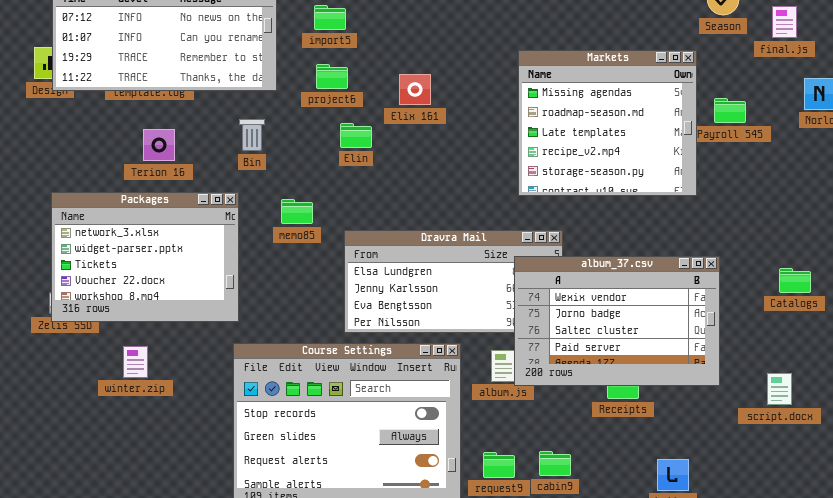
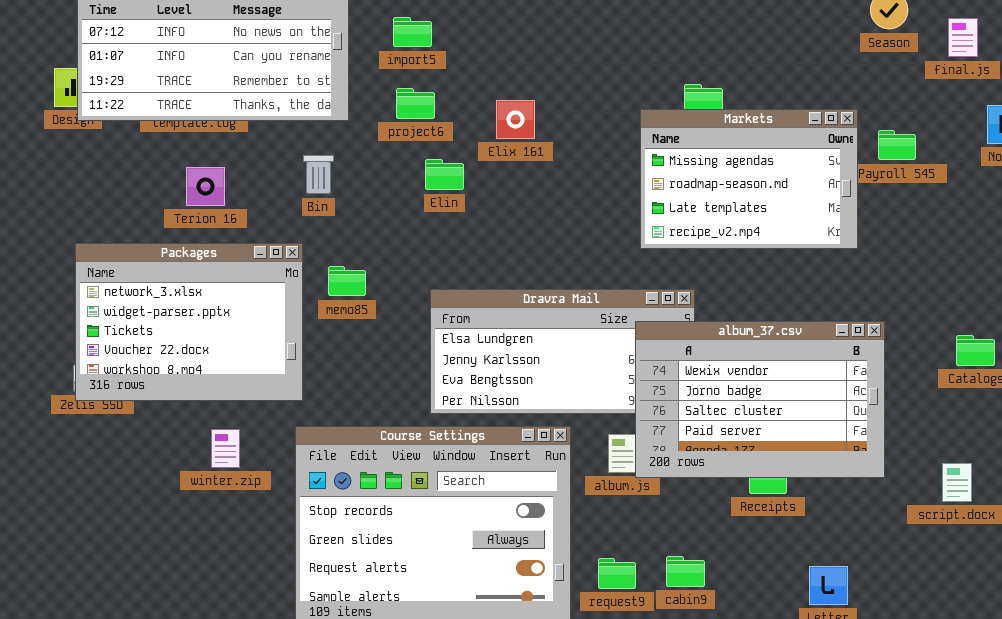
Markets: [518,50,697,196] -> [640,109,858,249], resized
memo85: [281,199,313,224] -> [328,266,366,296], moved
winter.zip: [123,346,148,378] -> [211,429,240,468], moved

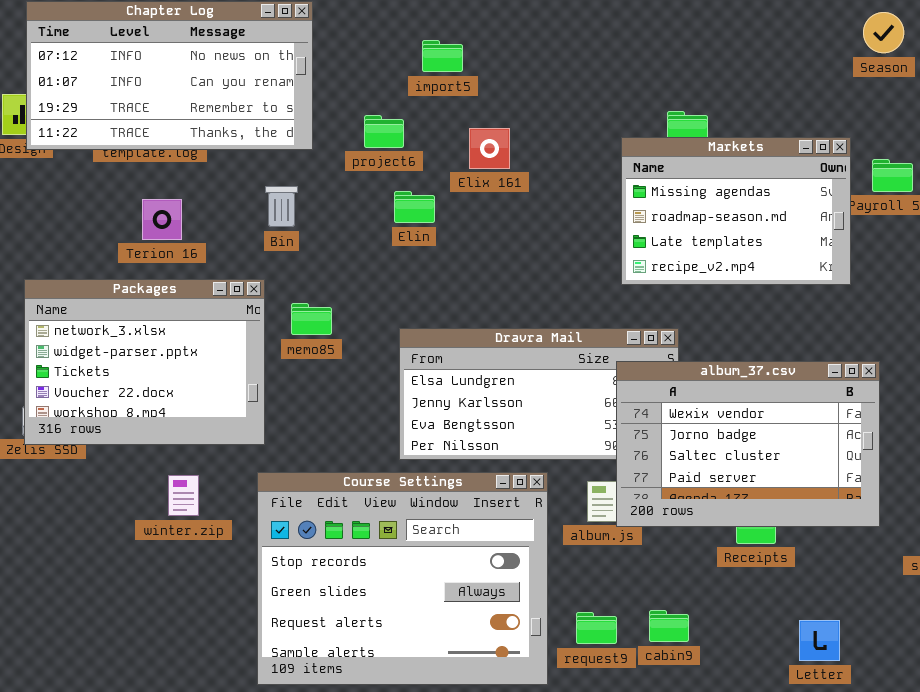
import5: [393,17,432,47] -> [422,40,463,72], moved

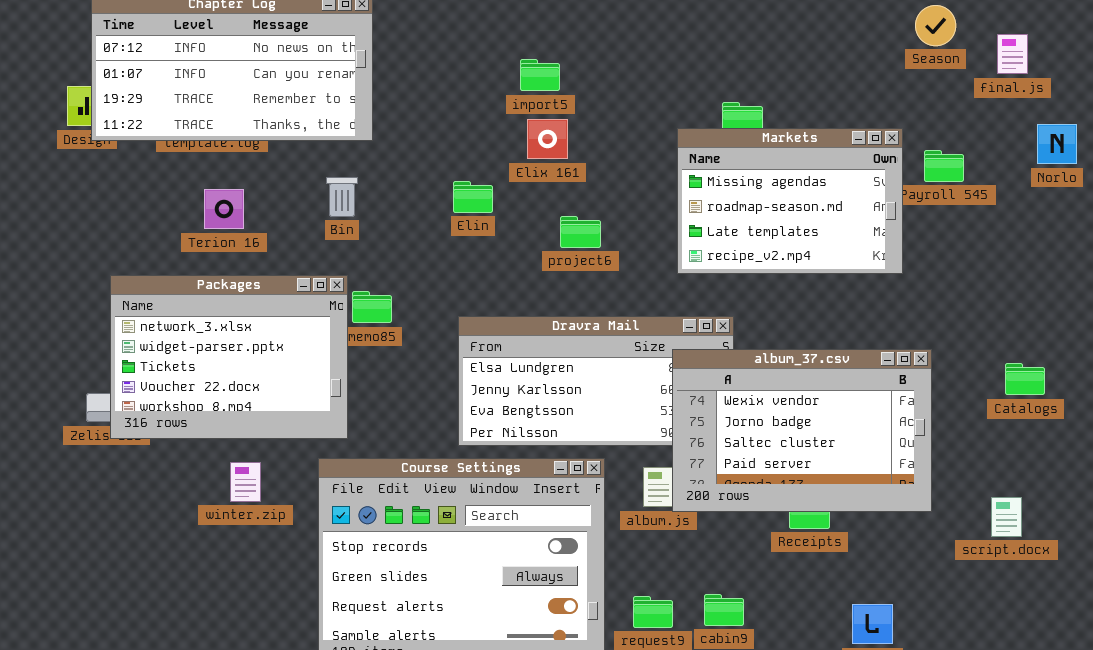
import5: [422,40,463,72] -> [520,59,560,91], moved
project6: [364,115,404,148] -> [560,216,601,248], moved
Packages: [24,279,265,445] -> [110,275,348,439], moved

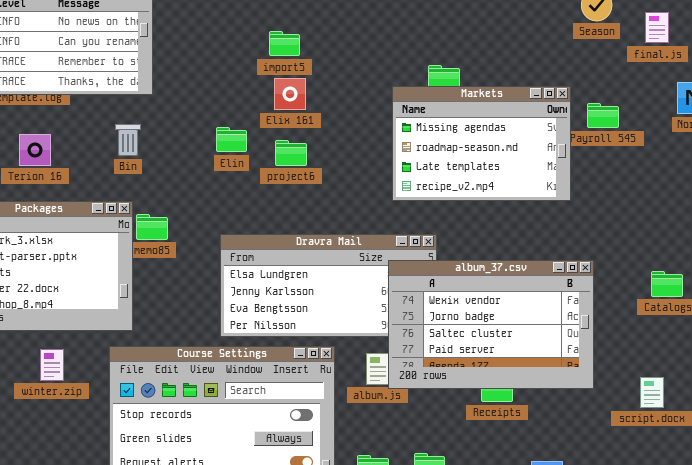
project6: [560,216,601,248] -> [275,140,307,166], moved

